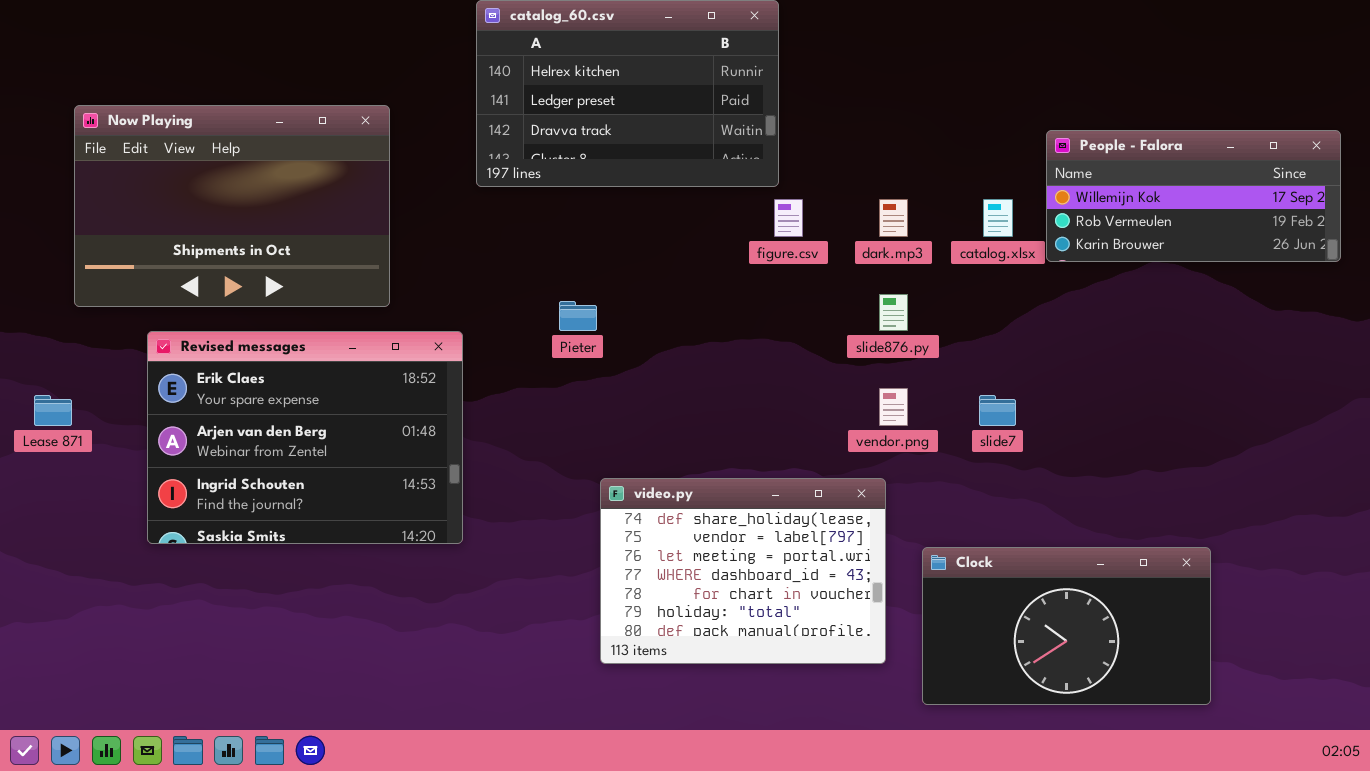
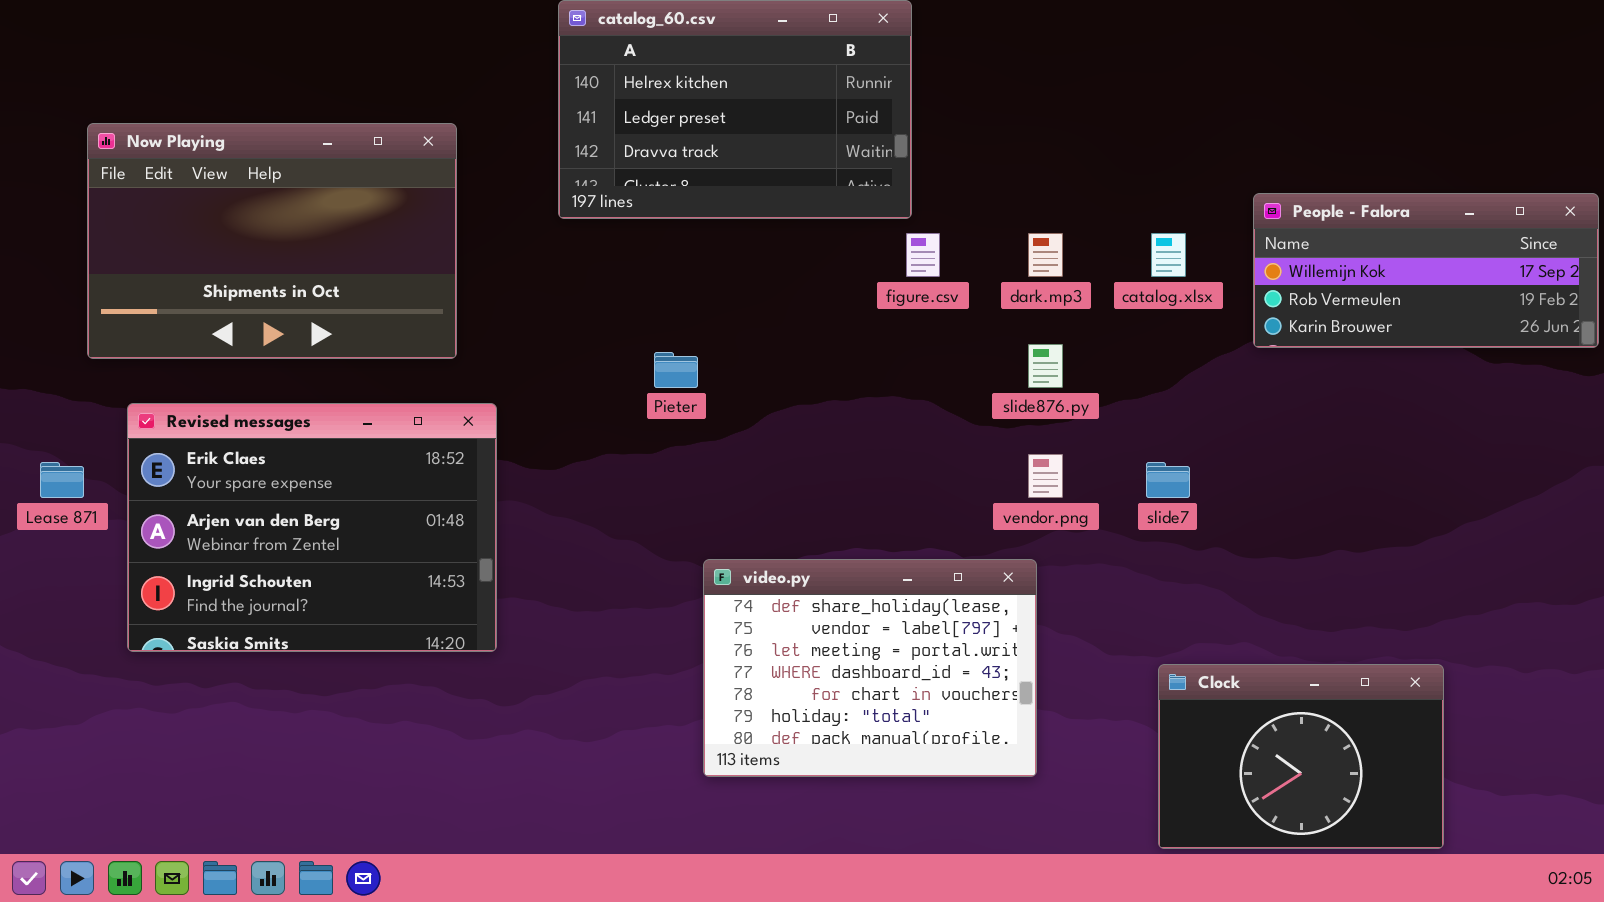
People - Falora: [1046,130,1341,262] -> [1253,193,1599,348], moved
Revised messages: [147,331,463,544] -> [127,403,497,652], moved
Clock: [922,547,1211,705] -> [1158,664,1444,849], moved, resized

